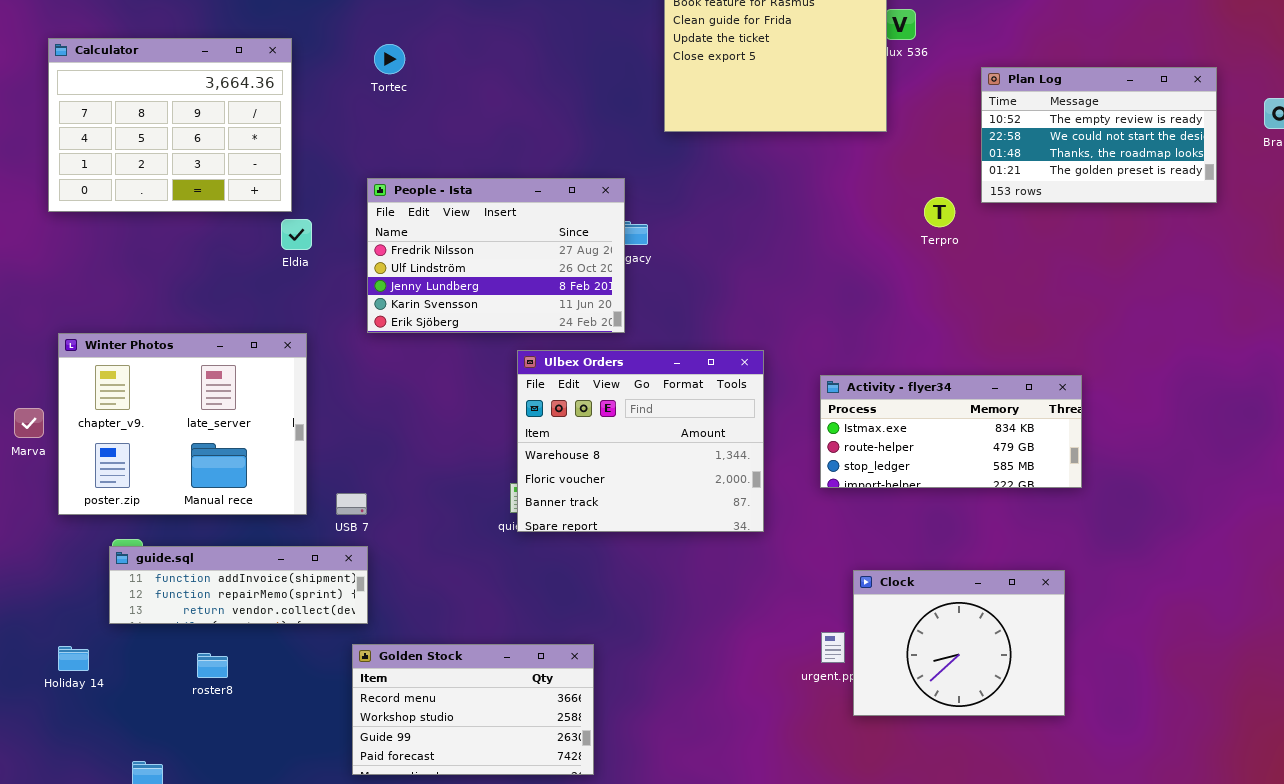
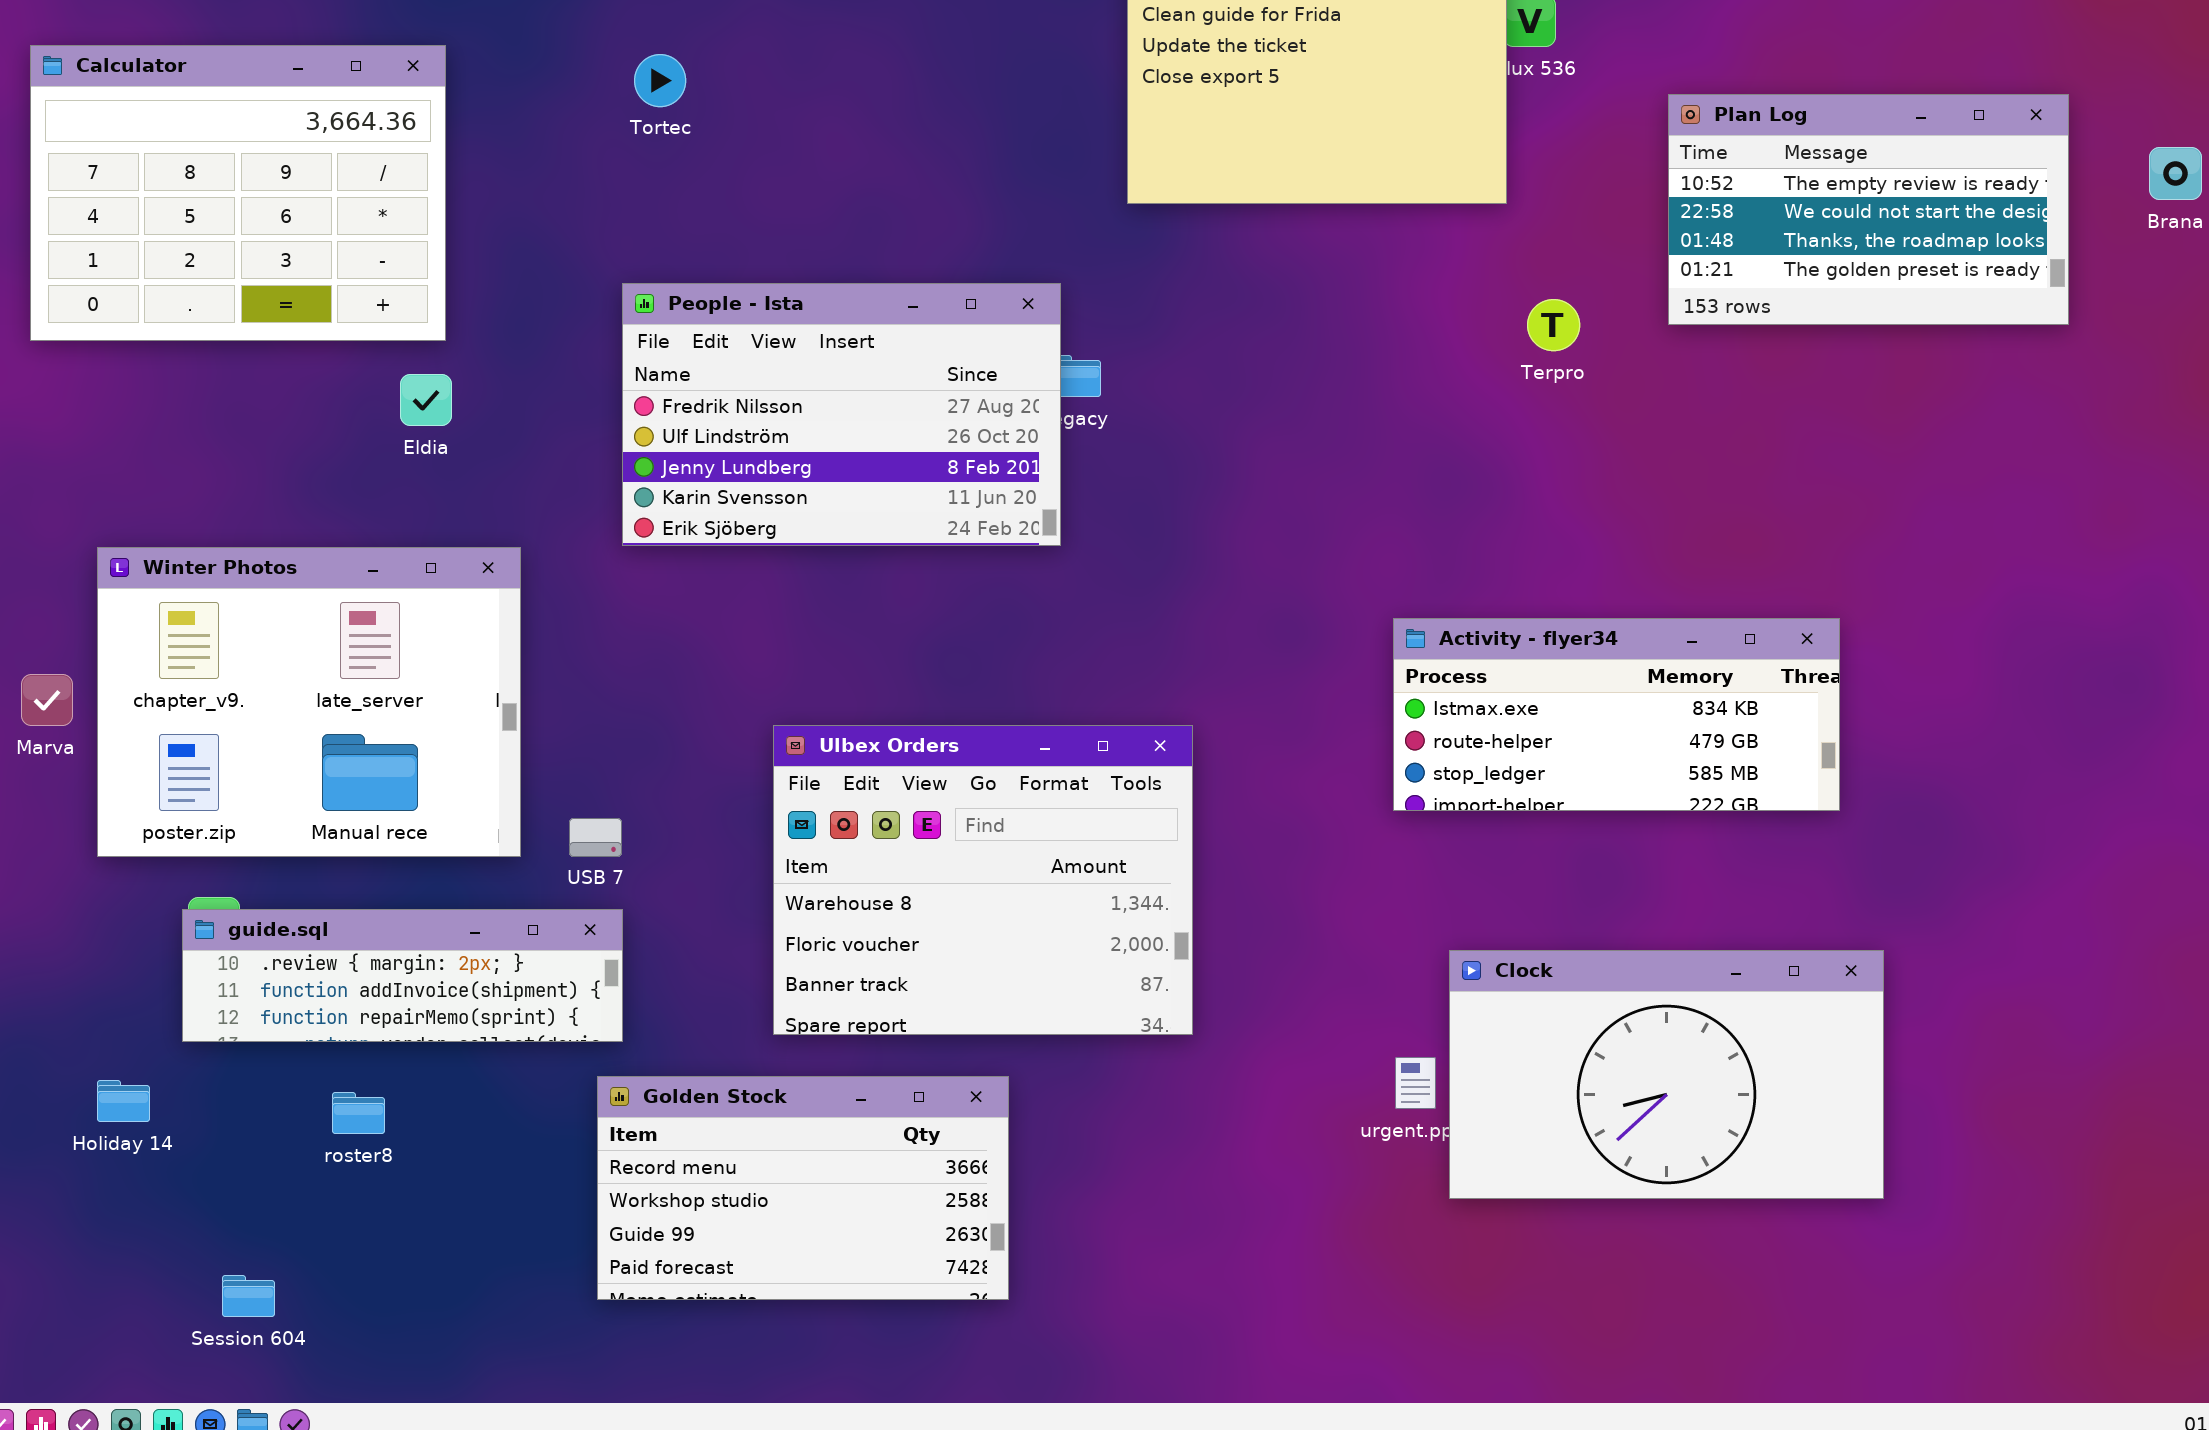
Calculator: [48,38,292,212] -> [30,45,446,341], moved
Terpro: [924,197,955,227] -> [1527,299,1580,351], moved
Eldia: [281,219,312,250] -> [400,374,452,426], moved
Ulbex Orders: [517,350,764,532] -> [773,725,1193,1035], moved
guide.sql: [109,546,368,624] -> [182,909,623,1042], scrolled up 1 row
Clock: [853,570,1065,716] -> [1449,950,1884,1199], resized

